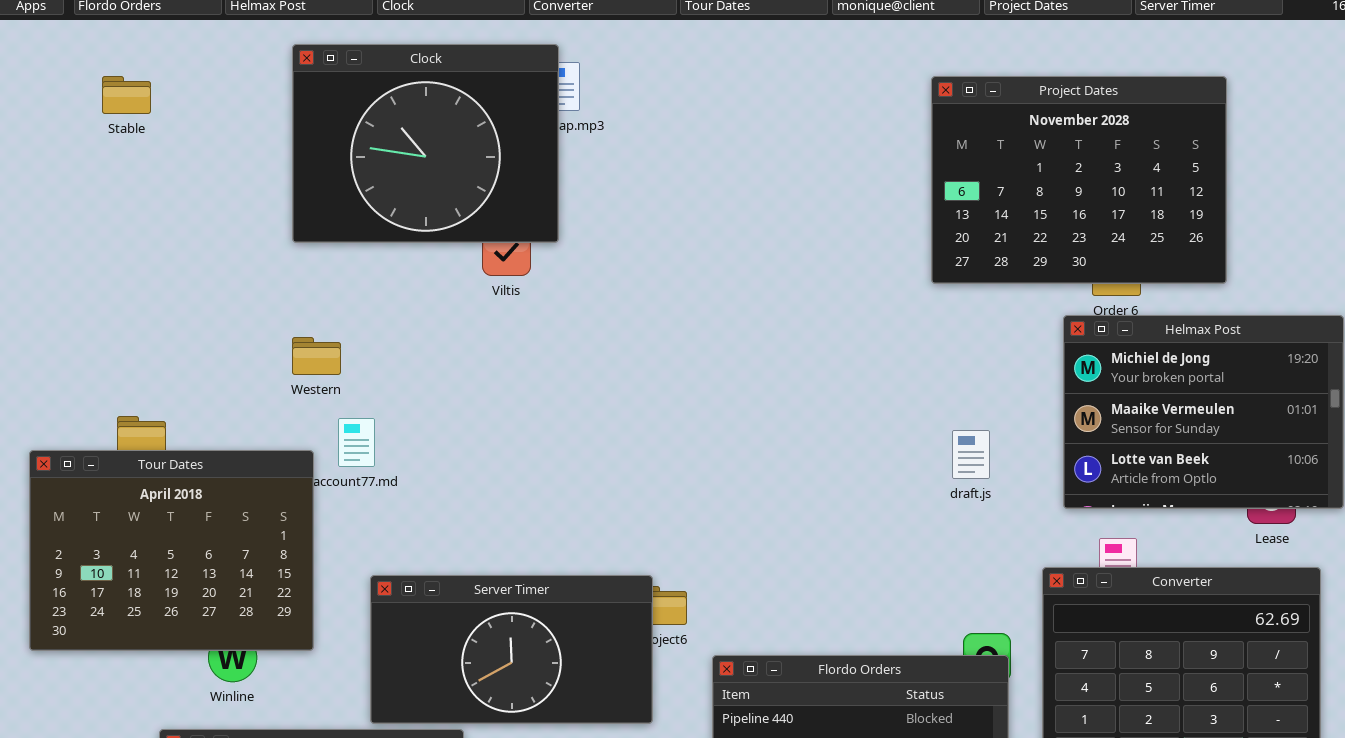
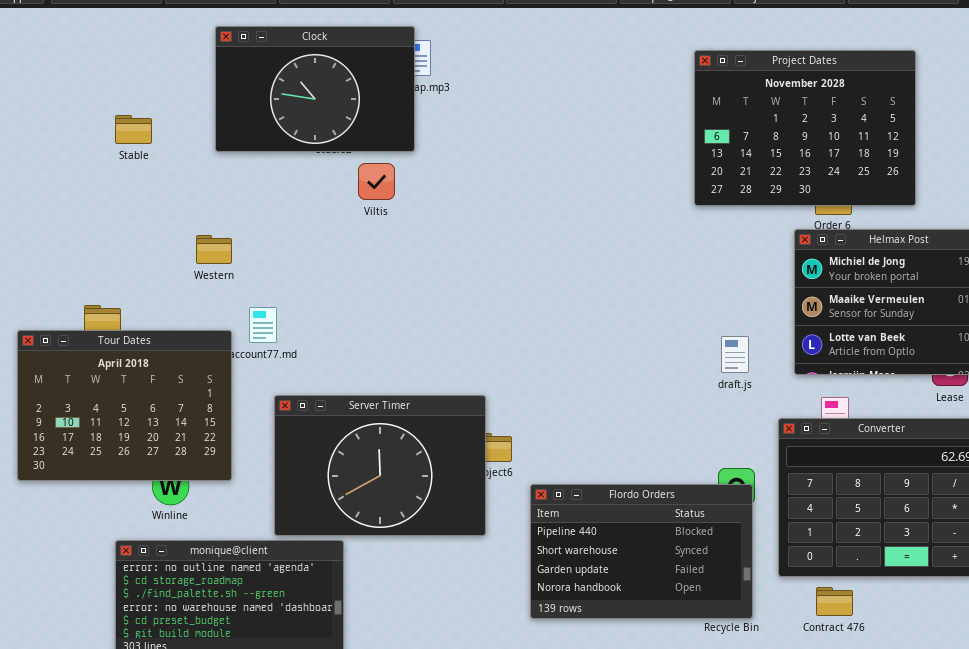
Clock: [292,44,559,243] -> [215,26,415,152], resized
Stable: [102,76,151,114] -> [115,115,152,144], moved
Western: [292,337,341,375] -> [196,235,232,264], moved
draft.js: [952,430,990,479] -> [721,336,749,373], moved
Server Timer: [370,575,653,724] -> [274,395,486,536], resized

